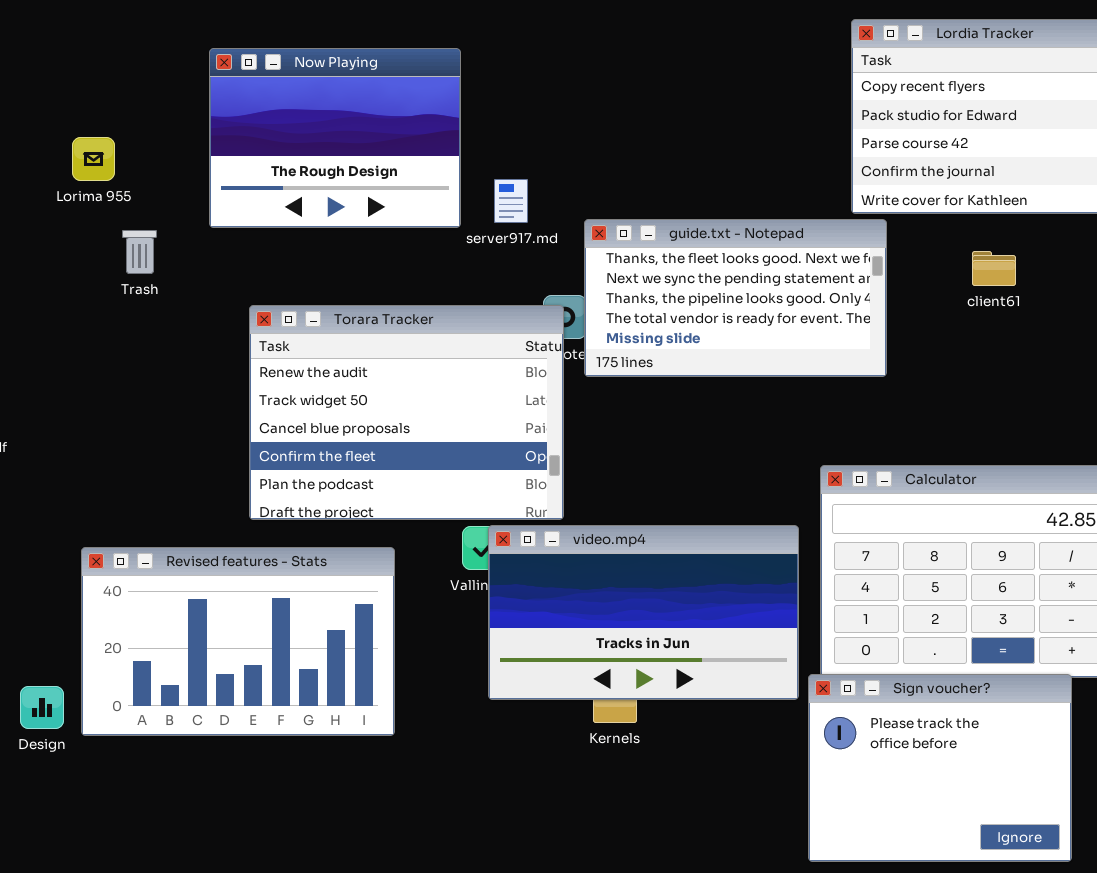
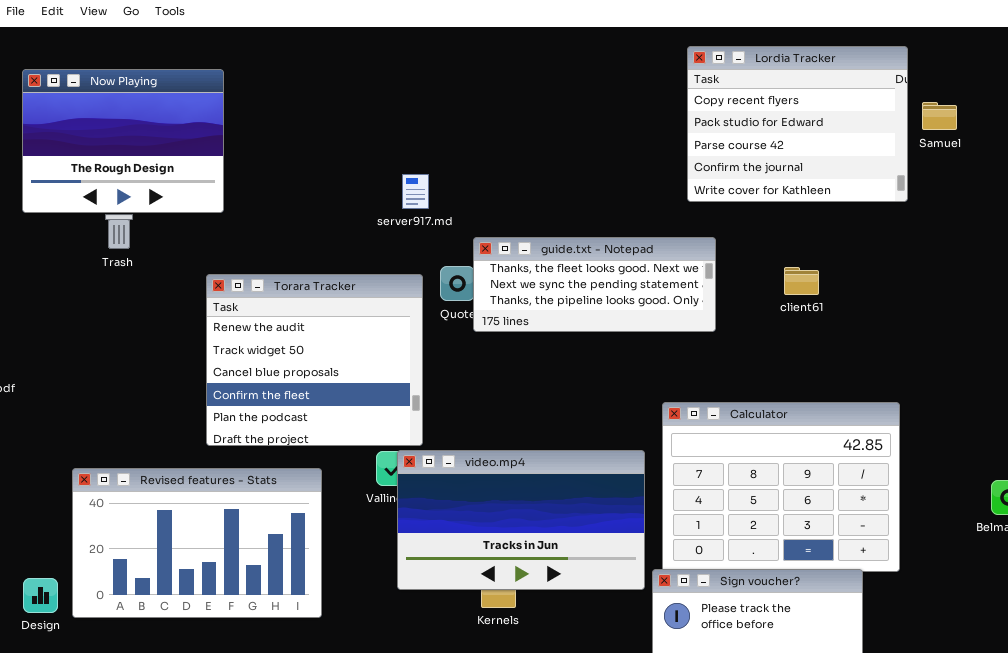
Now Playing: [209,48,461,228] -> [22,69,224,213], moved
guide.txt - Notepad: [584,219,887,377] -> [473,237,716,332], resized
client61: [972,251,1016,286] -> [784,267,819,295], moved
Torara Tracker: [249,305,564,520] -> [206,274,423,446], resized

